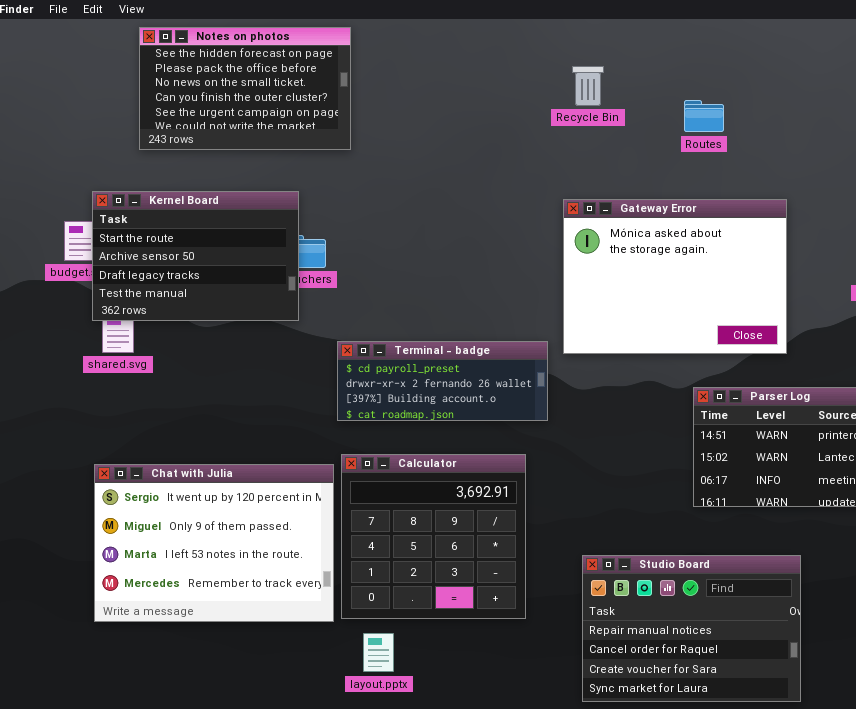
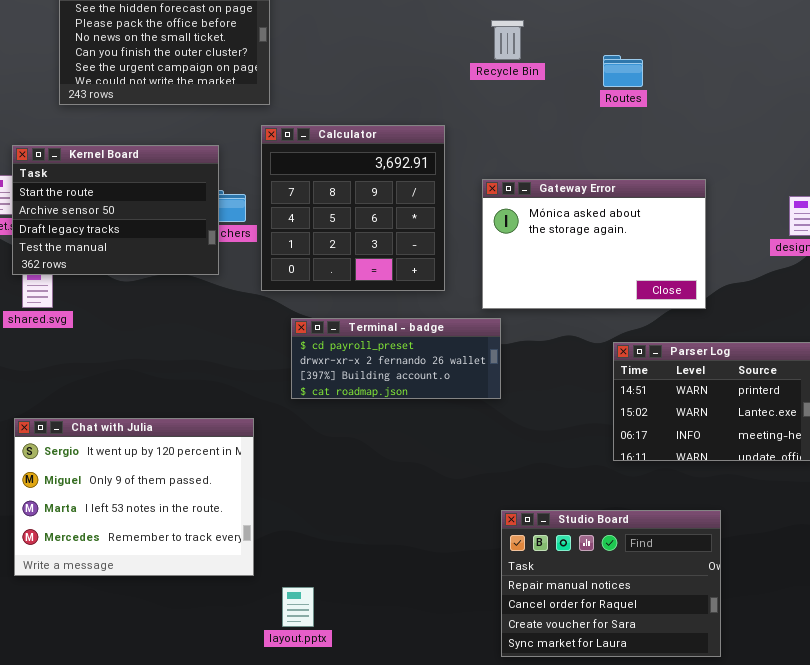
Gateway Error: [563,199,787,354] -> [482,179,706,309], resized
Terminal - badge: [337,341,548,421] -> [291,318,501,399], moved
Calculator: [341,454,526,619] -> [261,125,445,291], moved

